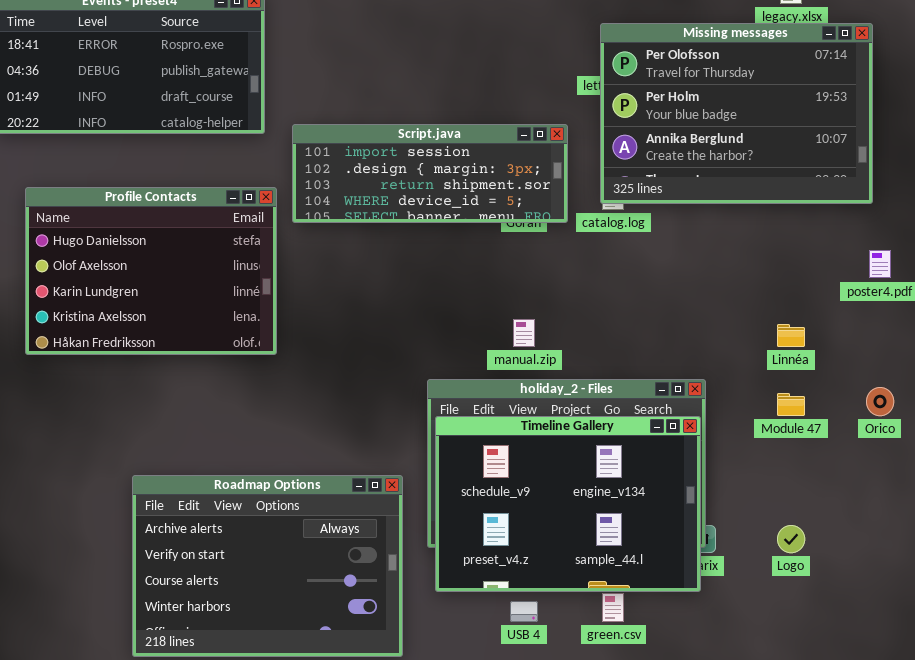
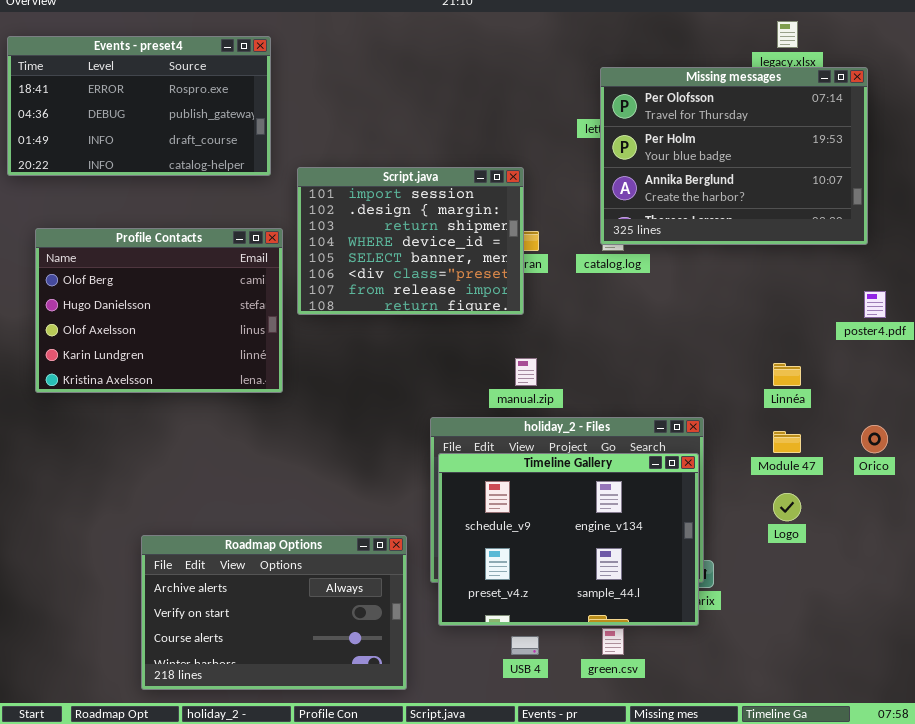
Script.java: [292,124,568,223] -> [297,167,524,315], resized
Profile Contacts: [25,187,277,355] -> [35,228,283,393], scrolled up 1 row
Roadmap Options: [132,475,403,657] -> [141,535,407,690], resized
Logo: [777,525,805,553] -> [773,493,801,521], moved

